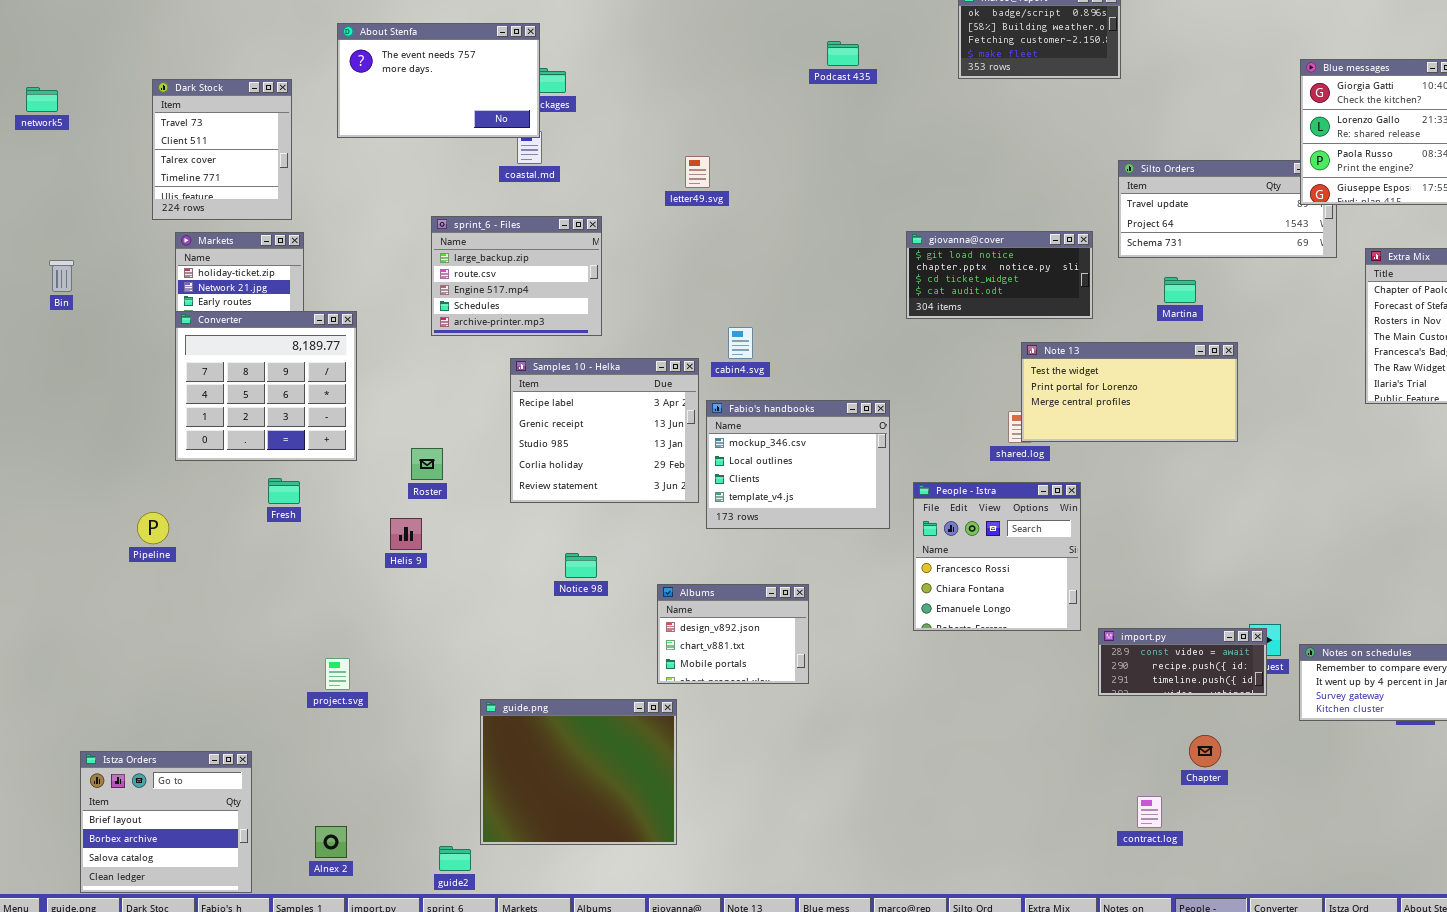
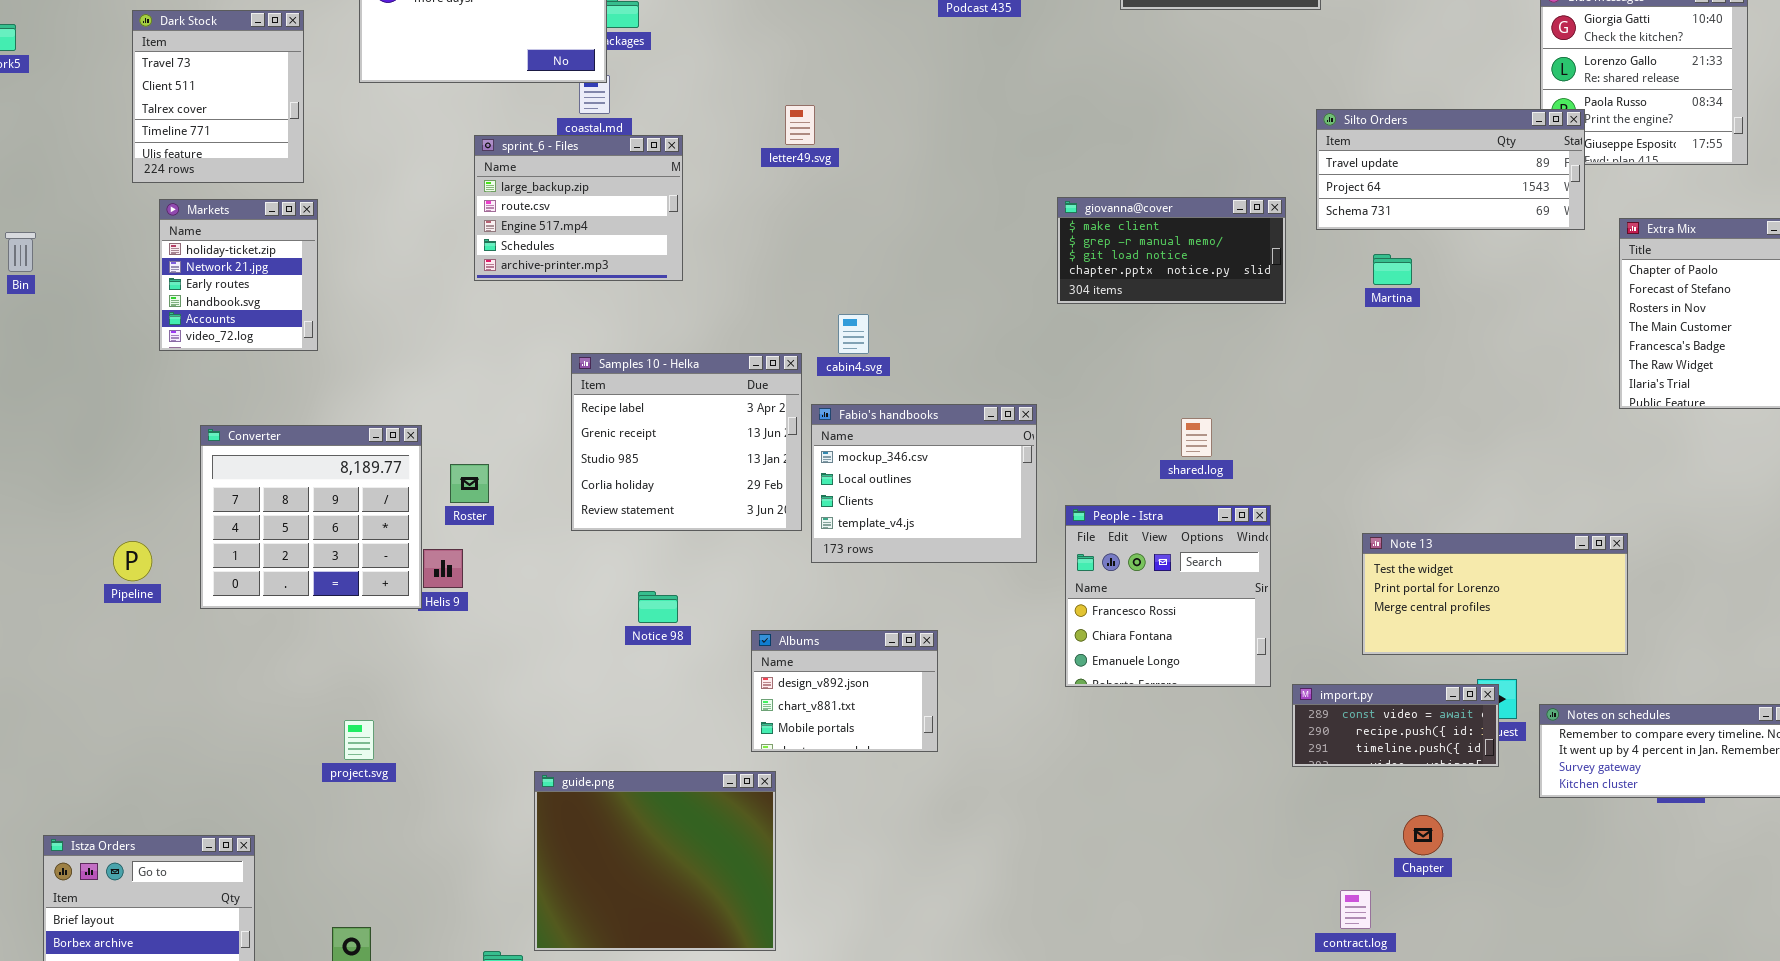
Silto Orders: [1118,160,1337,258] -> [1316,109,1585,230], raised
sprint_6 - Files: [431,216,602,336] -> [474,135,683,281], moved
giovanna@cover: [906,231,1093,319] -> [1057,197,1286,304], scrolled up 2 rows
Converter: [175,311,357,461] -> [200,425,422,609], moved
Note 13: [1021,342,1238,442] -> [1362,533,1628,655], moved

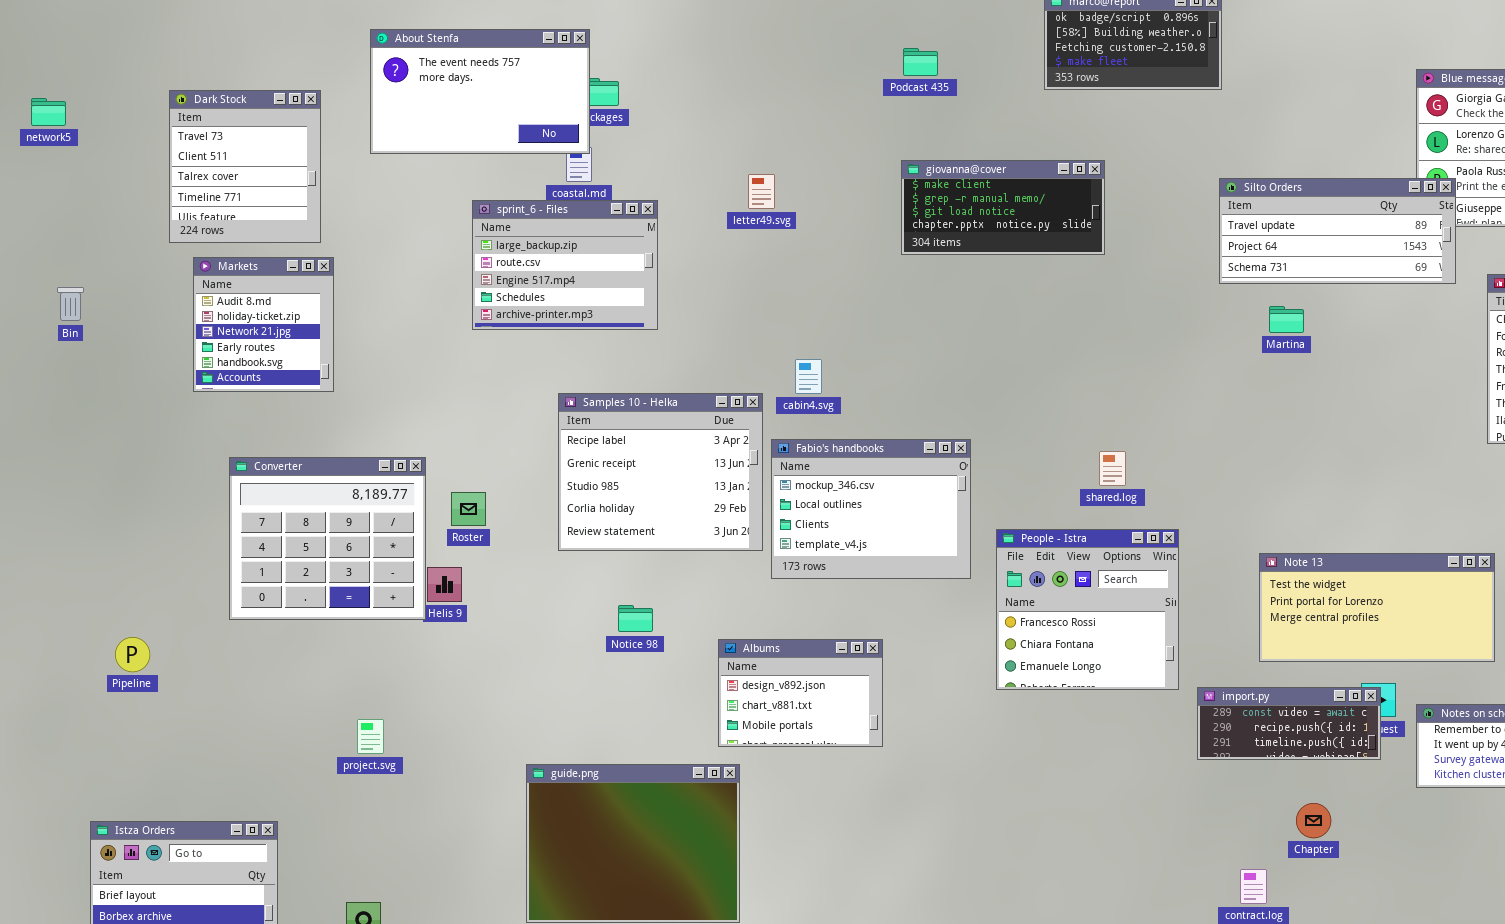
giovanna@cover: [1057,197,1286,304] -> [901,160,1105,255], moved
Markets: [159,199,318,351] -> [193,257,334,392], scrolled up 1 row
Pipeline: [113,541,152,581] -> [115,637,150,672], moved

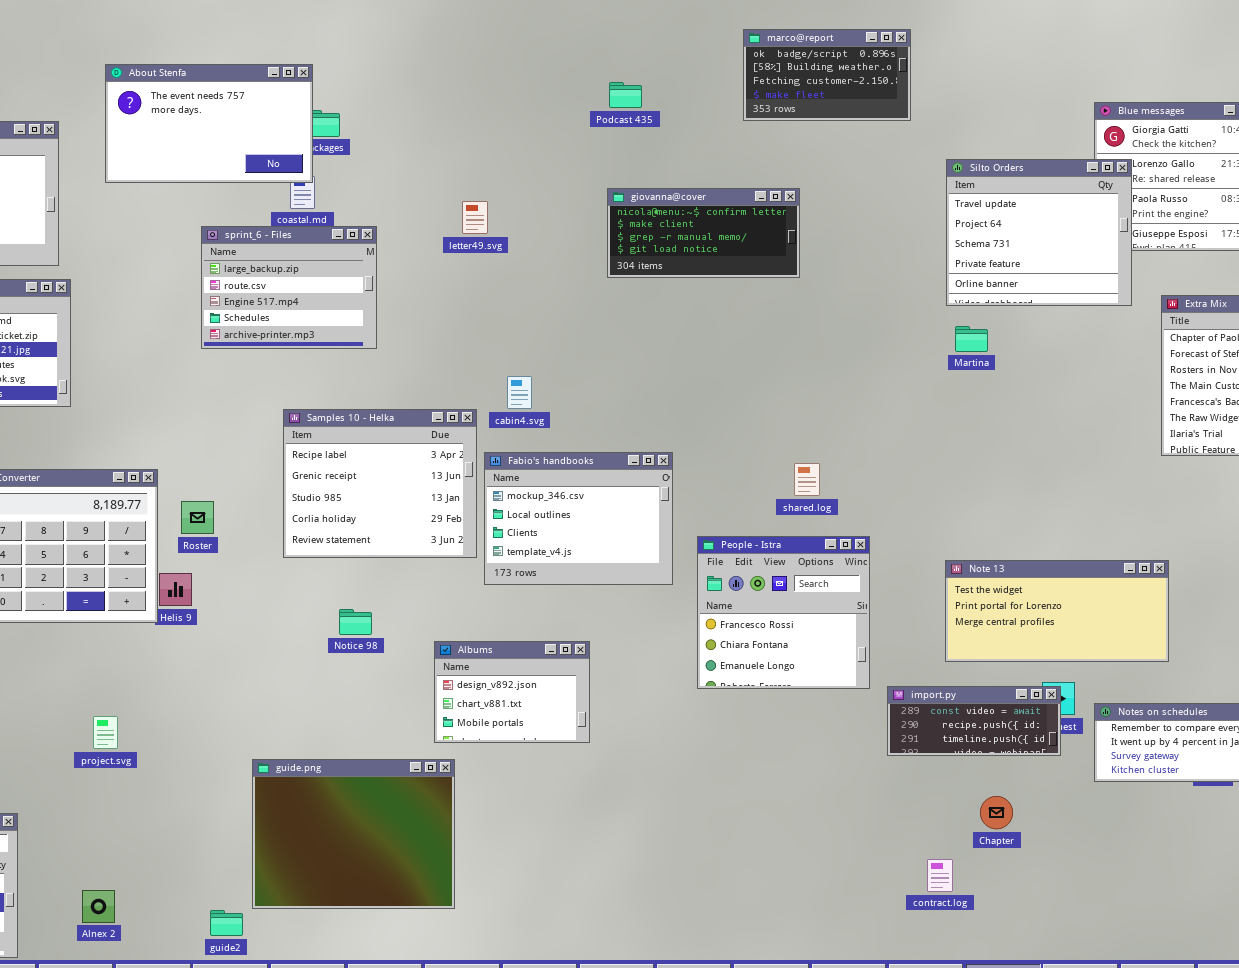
giovanna@cover: [901,160,1105,255] -> [607,188,800,278], scrolled up 1 row
Silto Orders: [1219,178,1456,284] -> [946,159,1132,306], resized

